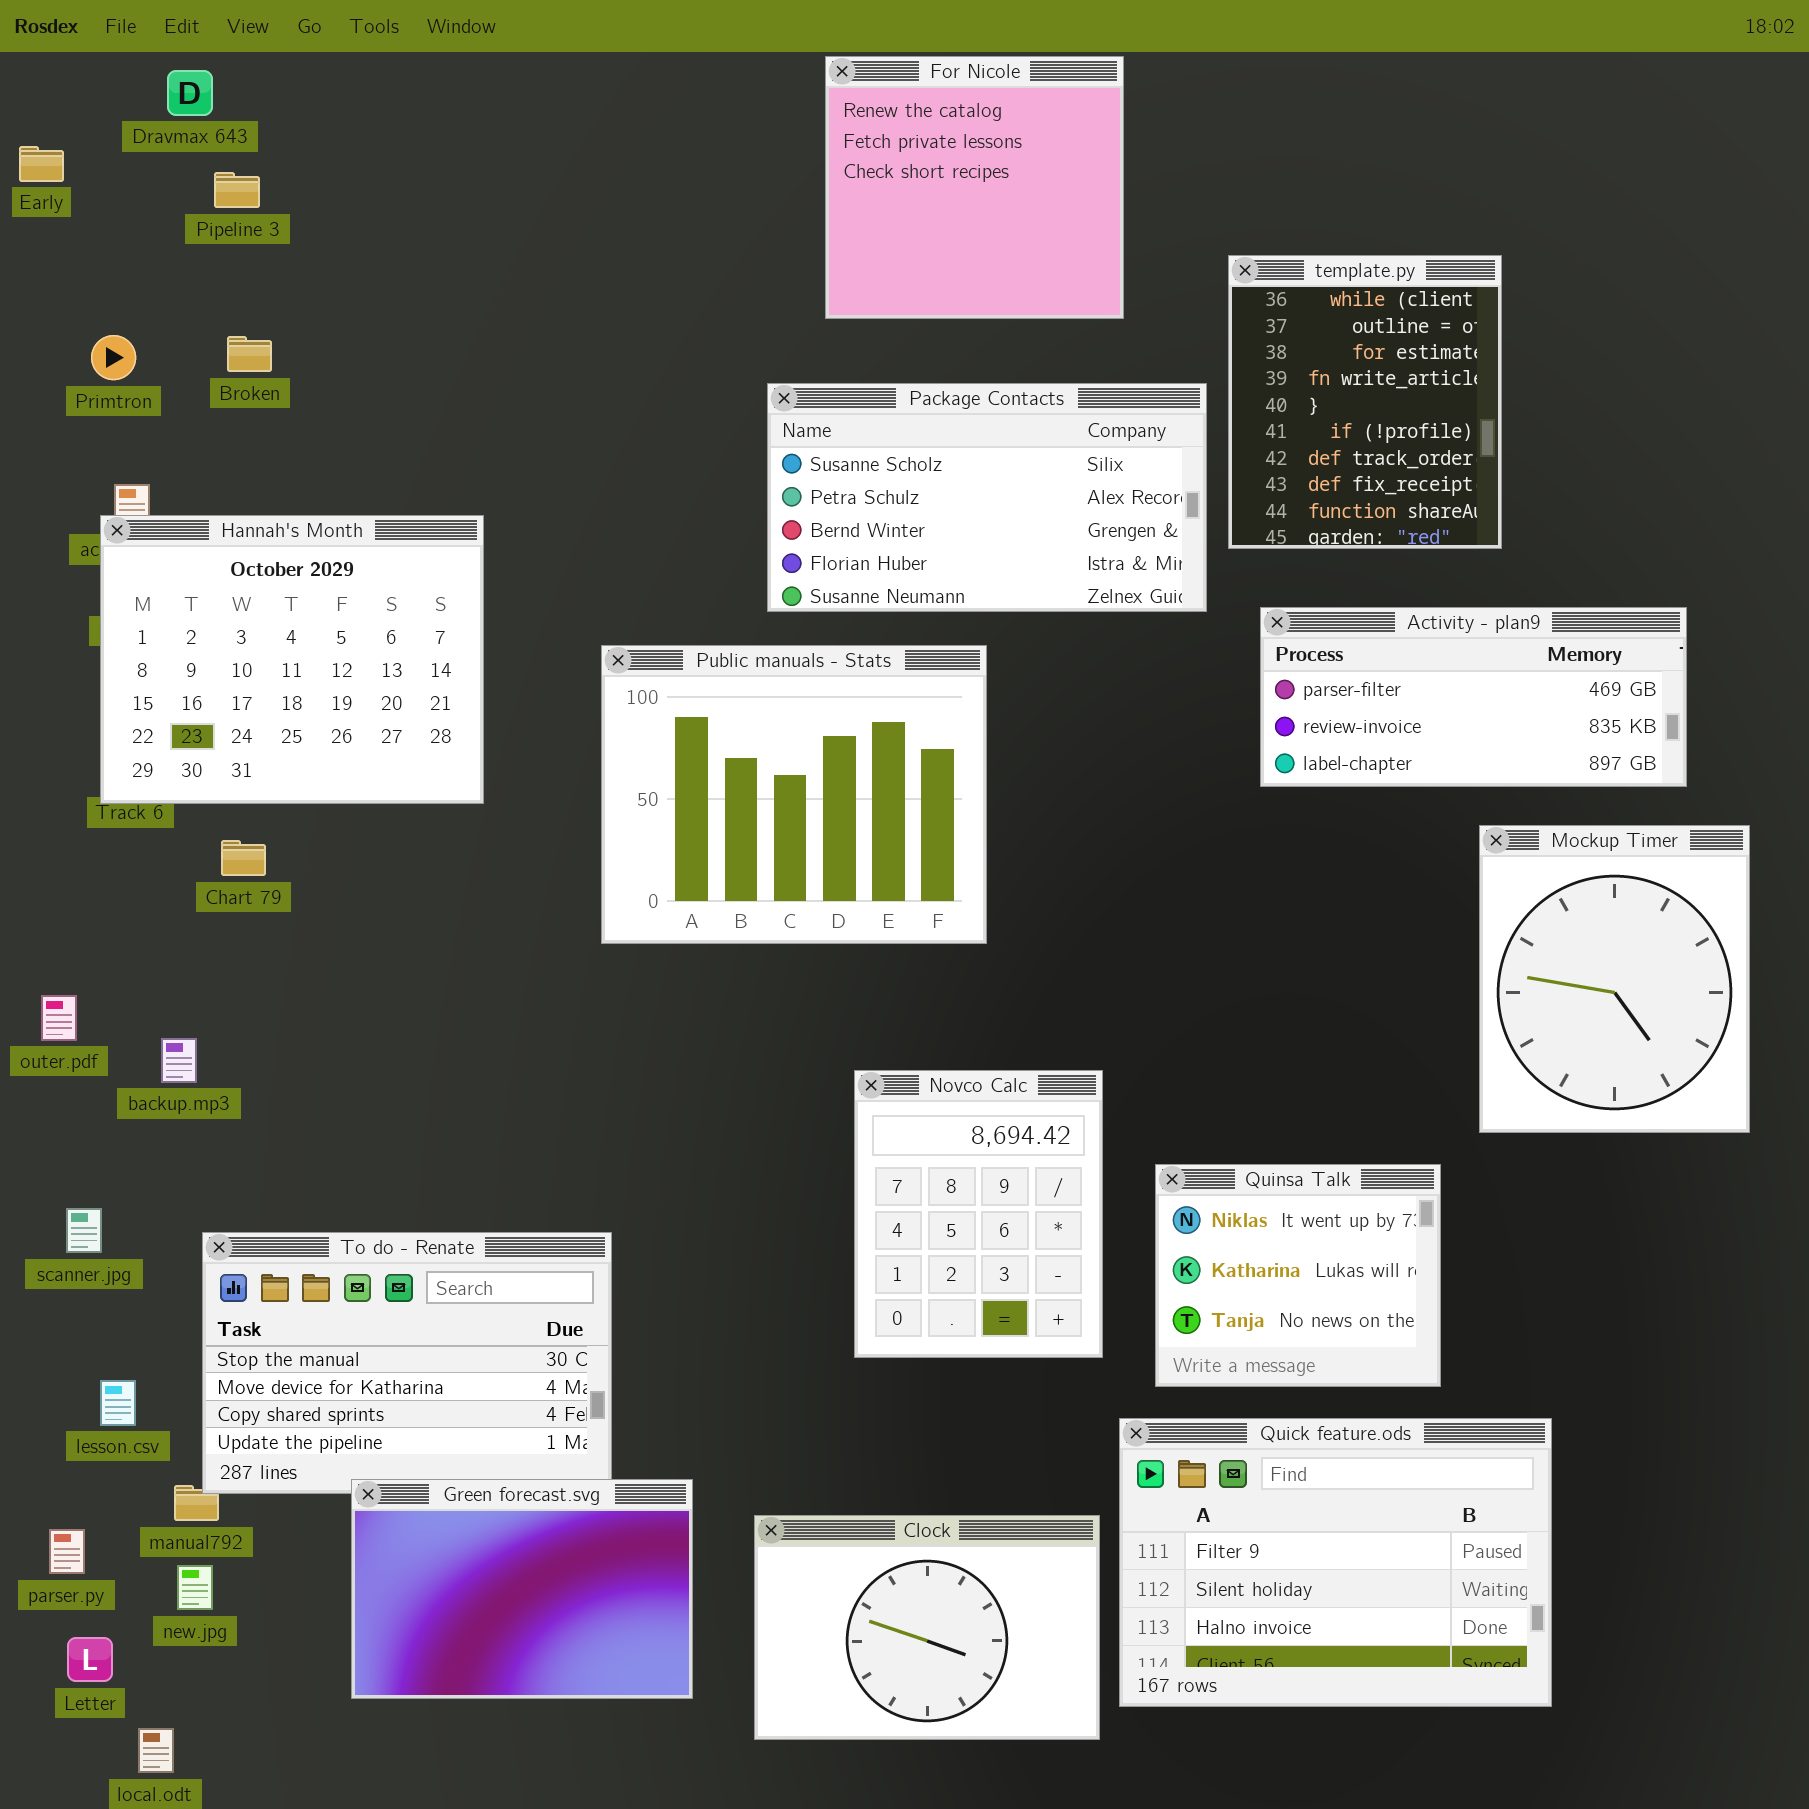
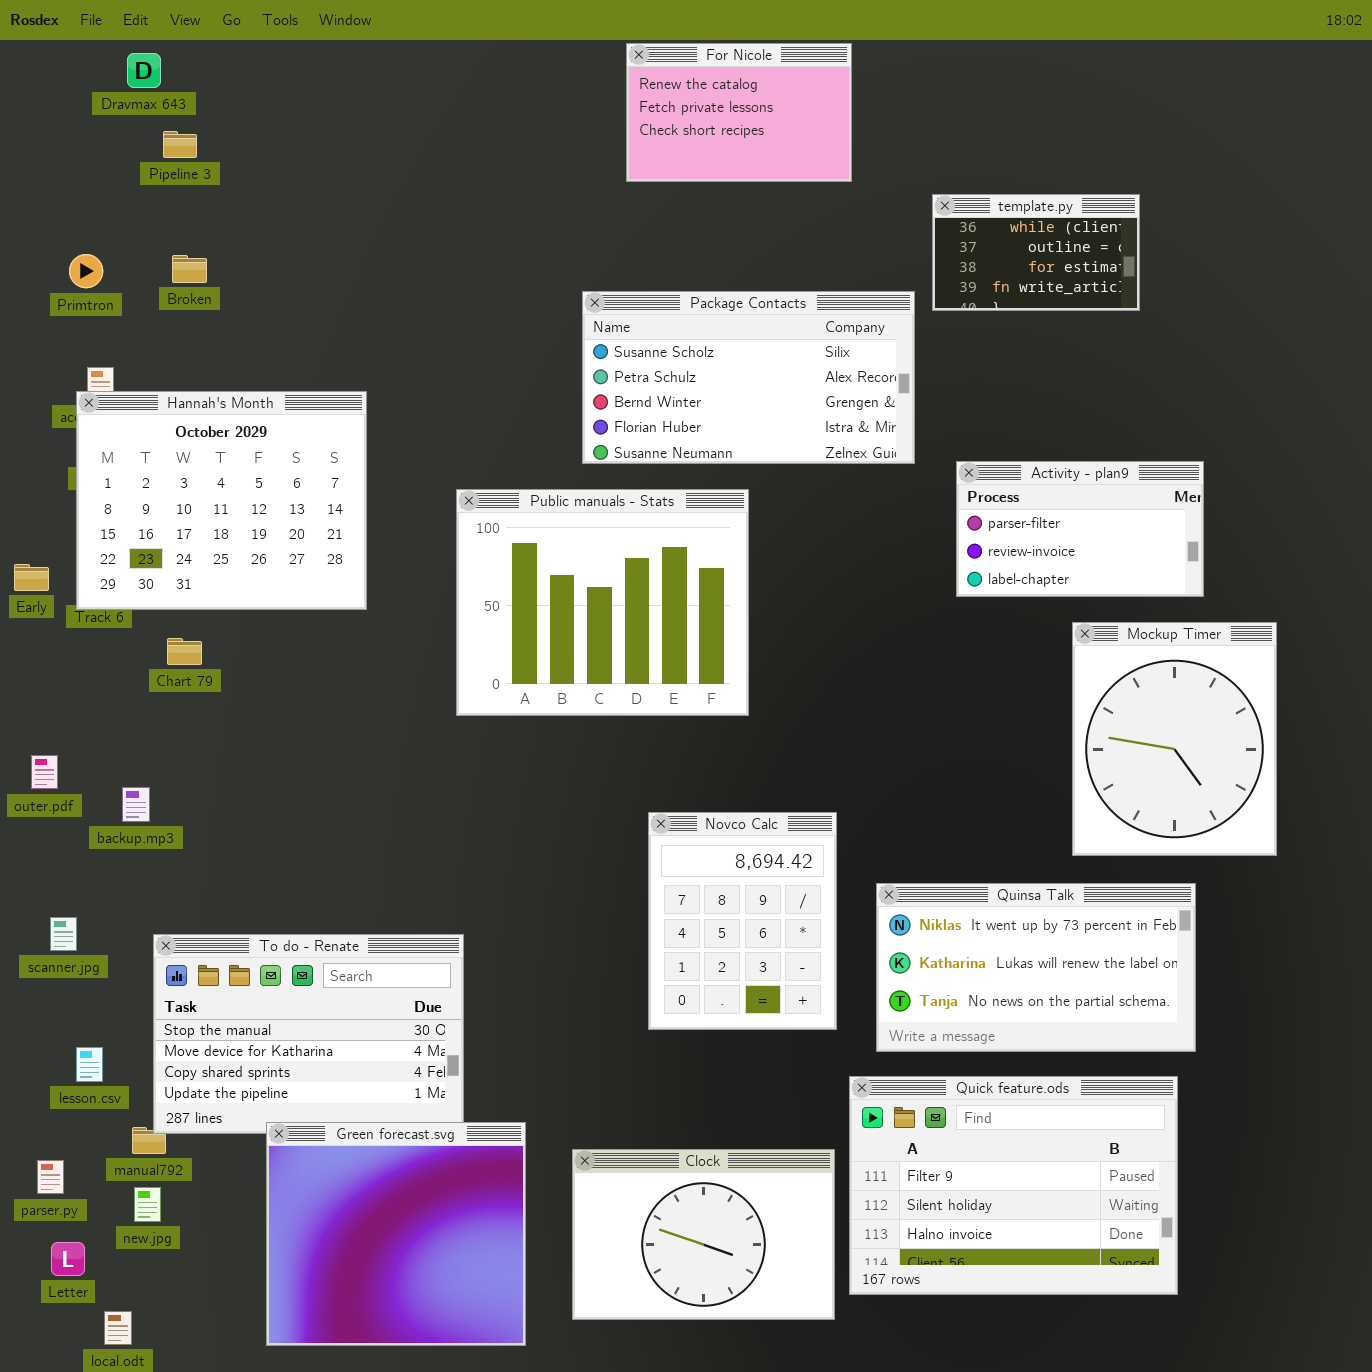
For Nicole: [825,56,1124,319] -> [626,43,852,182], resized
Early: [19,146,64,182] -> [14,564,49,591], moved
template.py: [1228,255,1502,549] -> [932,194,1140,311], resized
Activity - plan9: [1260,607,1687,787] -> [956,461,1204,597], resized
Mockup Timer: [1479,825,1750,1133] -> [1072,622,1277,856], moved
Quinsa Talk: [1155,1164,1441,1387] -> [876,883,1196,1052], resized
Green forecast.svg: [351,1479,693,1699] -> [266,1122,526,1346], resized

